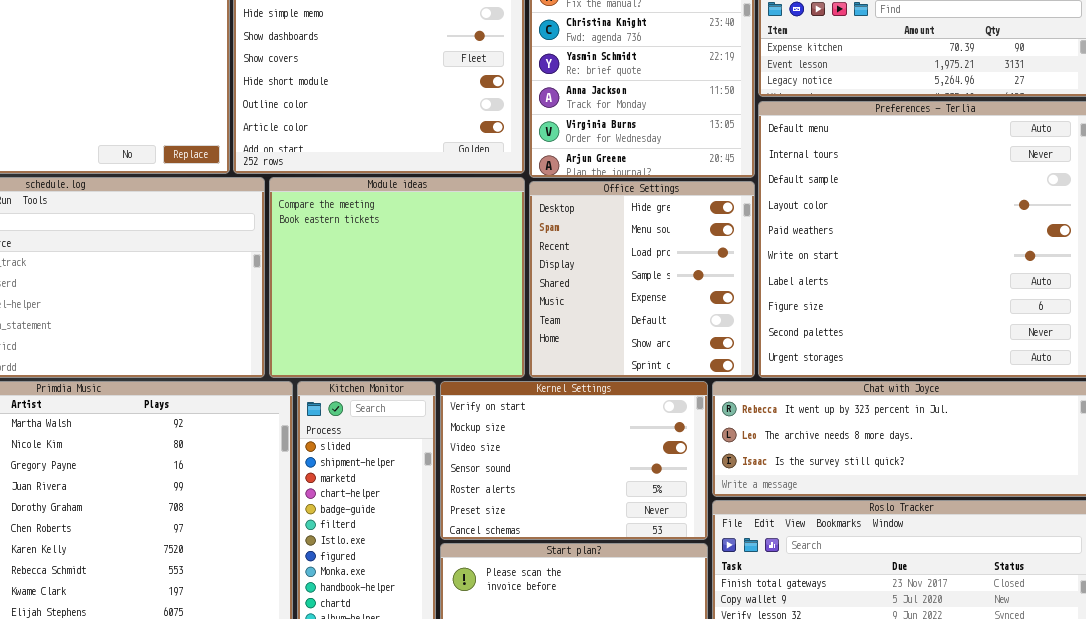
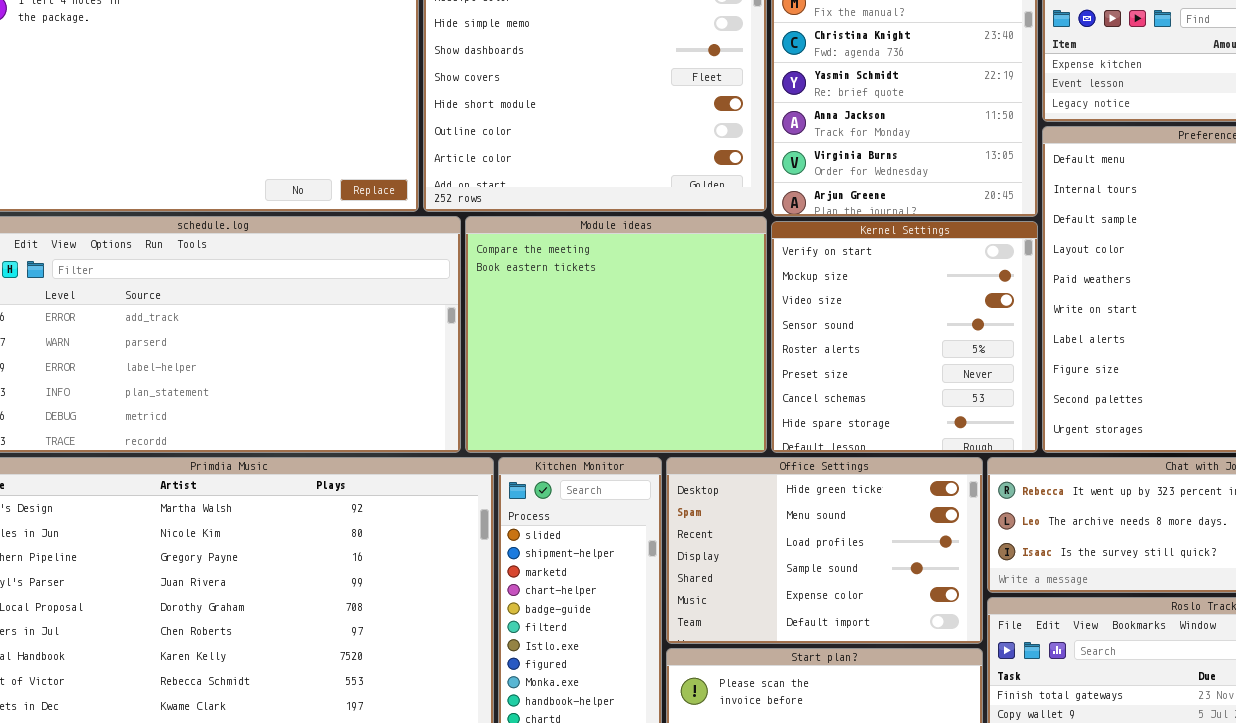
Office Settings: [529,181,755,378] -> [666,457,983,644], moved, resized
Kernel Settings: [440,381,708,540] -> [771,221,1038,453], moved, resized

